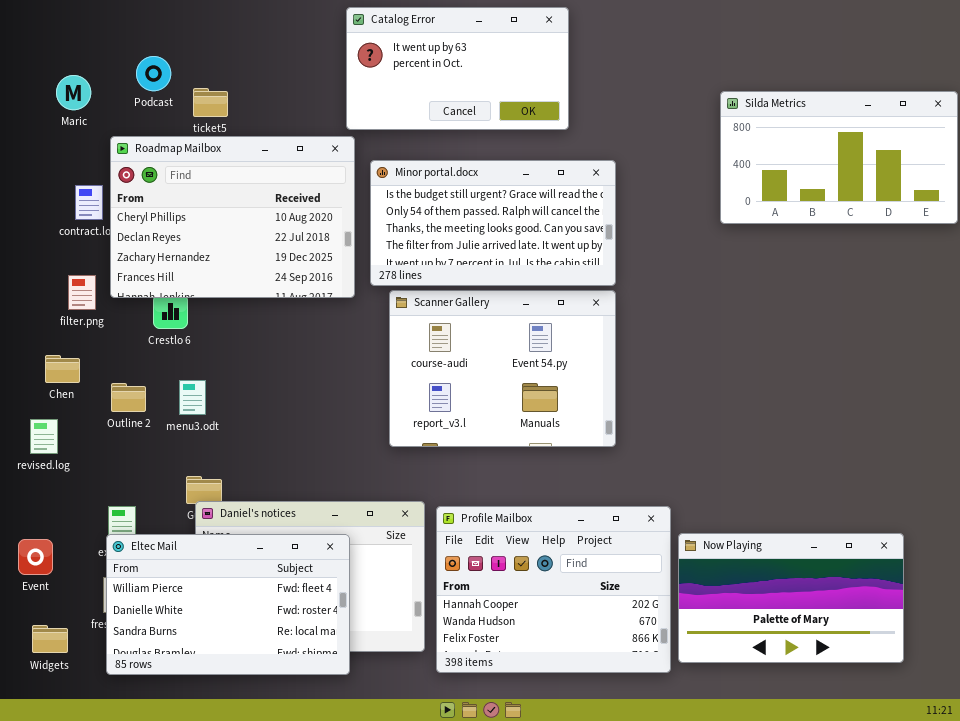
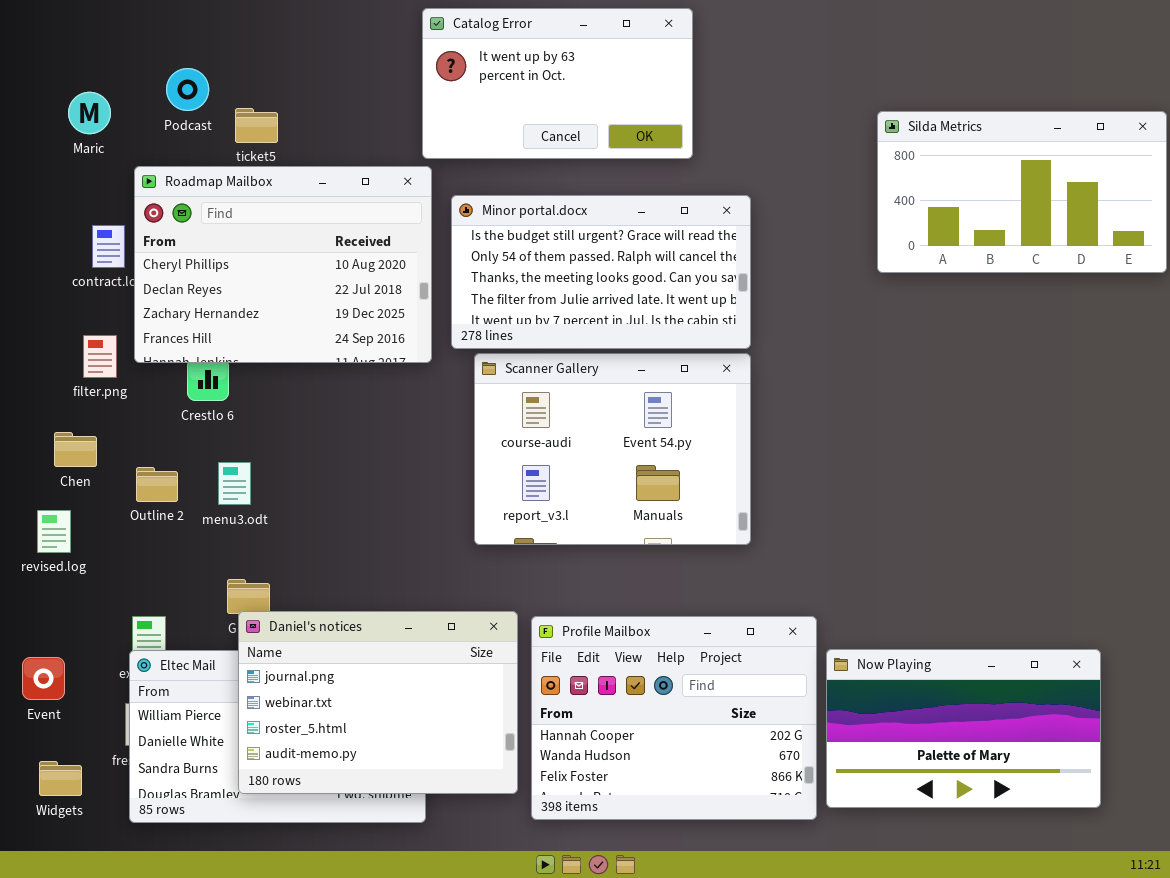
Daniel's notices: [195,501,425,652] -> [238,611,518,794], raised

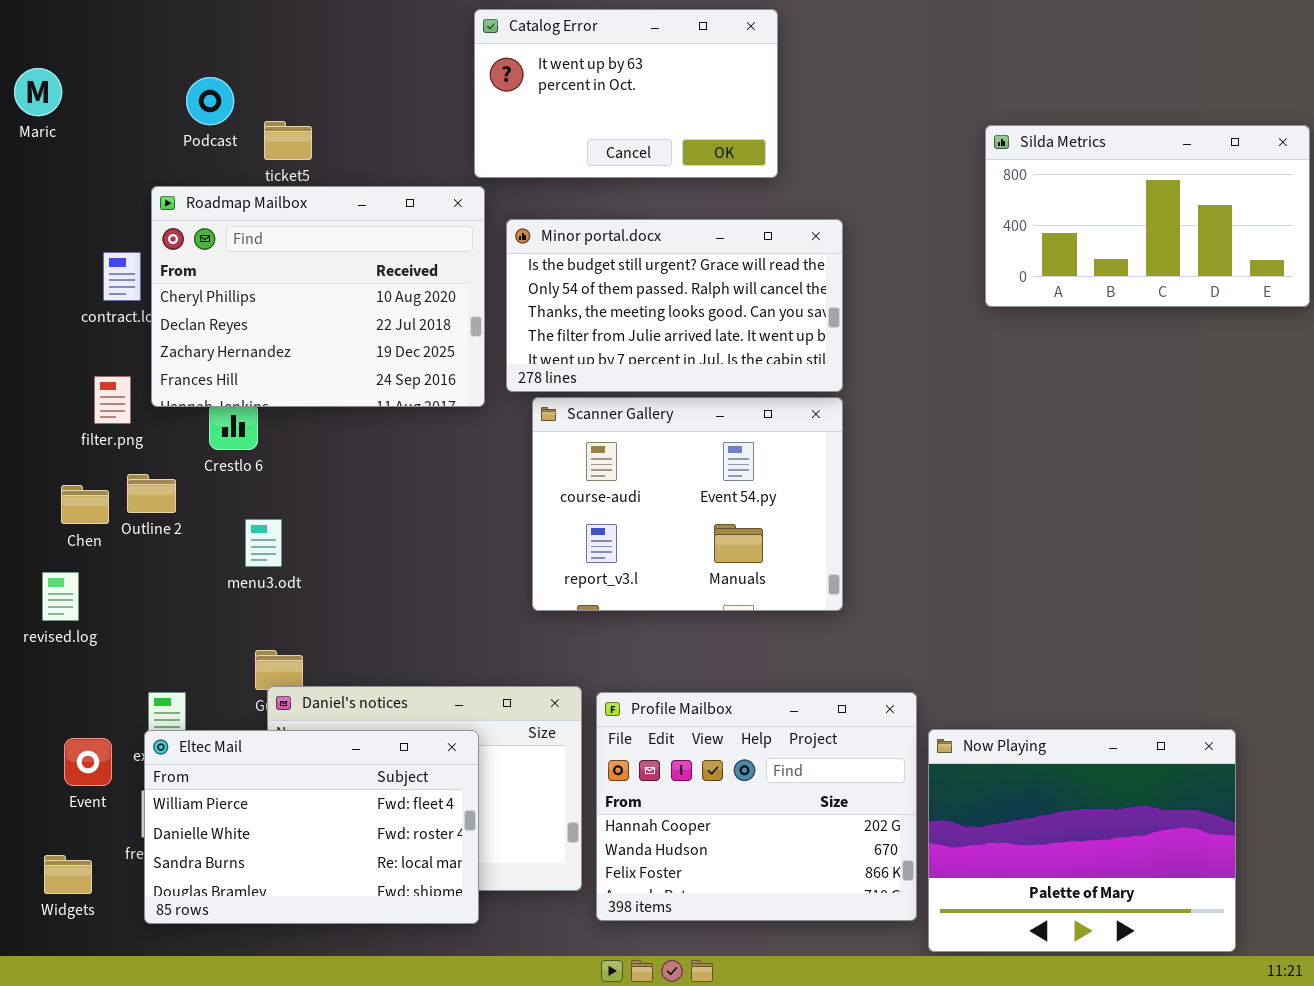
Maric: [68,92,111,134] -> [14,68,62,116], moved
Outline 2: [136,467,178,502] -> [127,474,176,513], moved
Now Playing: [826,649,1101,808] -> [928,729,1236,952], resized
Eltec Mail: [129,650,426,823] -> [144,730,479,924], raised
Event: [22,657,65,700] -> [64,738,112,786], moved

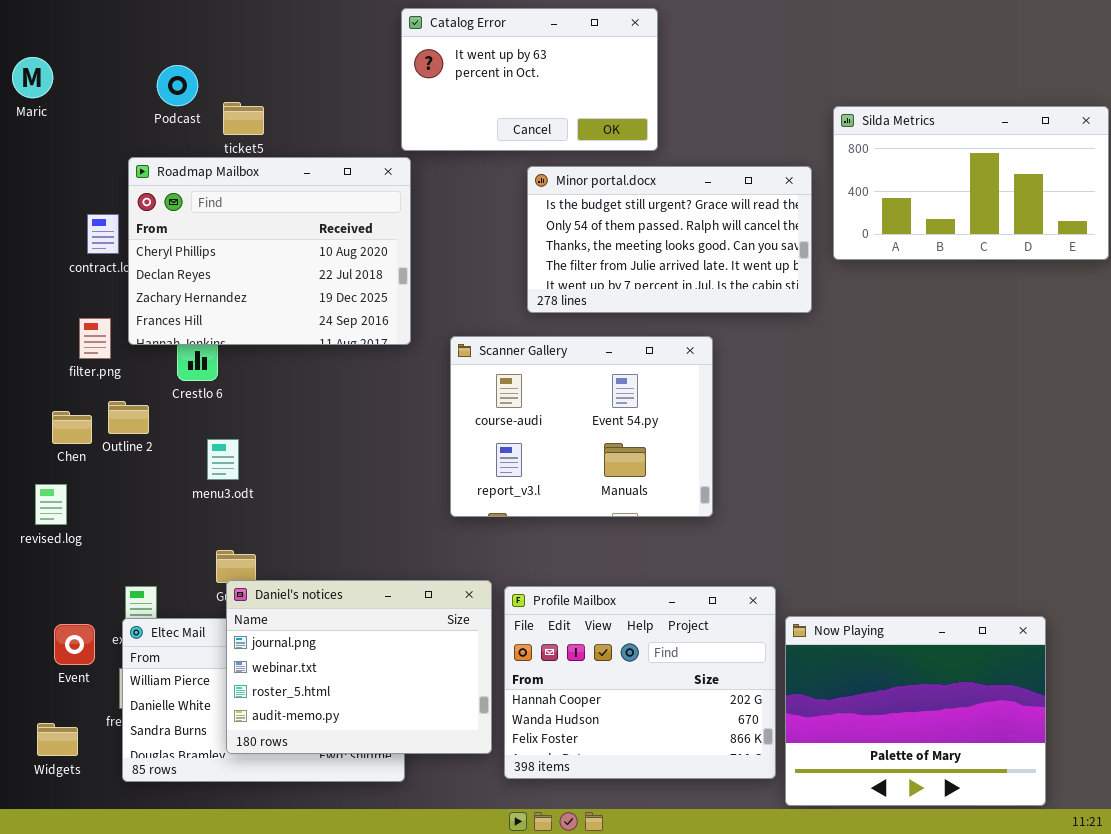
Minor portal.docx: [506,219,843,392] -> [527,166,812,313], moved
Daniel's notices: [267,686,582,891] -> [226,580,492,754], raised

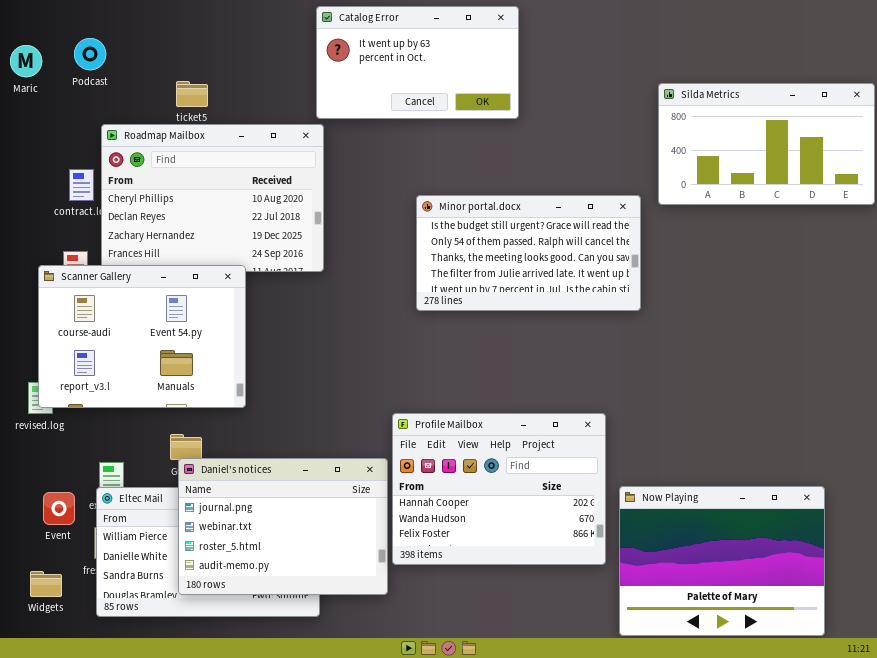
Podcast: [157,65,198,106] -> [74,38,106,70], moved
Minor portal.docx: [527,166,812,313] -> [416,195,641,311], moved
Scanner Gallery: [450,336,713,517] -> [38,265,246,408], moved
Profile Mailbox: [504,586,776,779] -> [392,413,606,565], moved

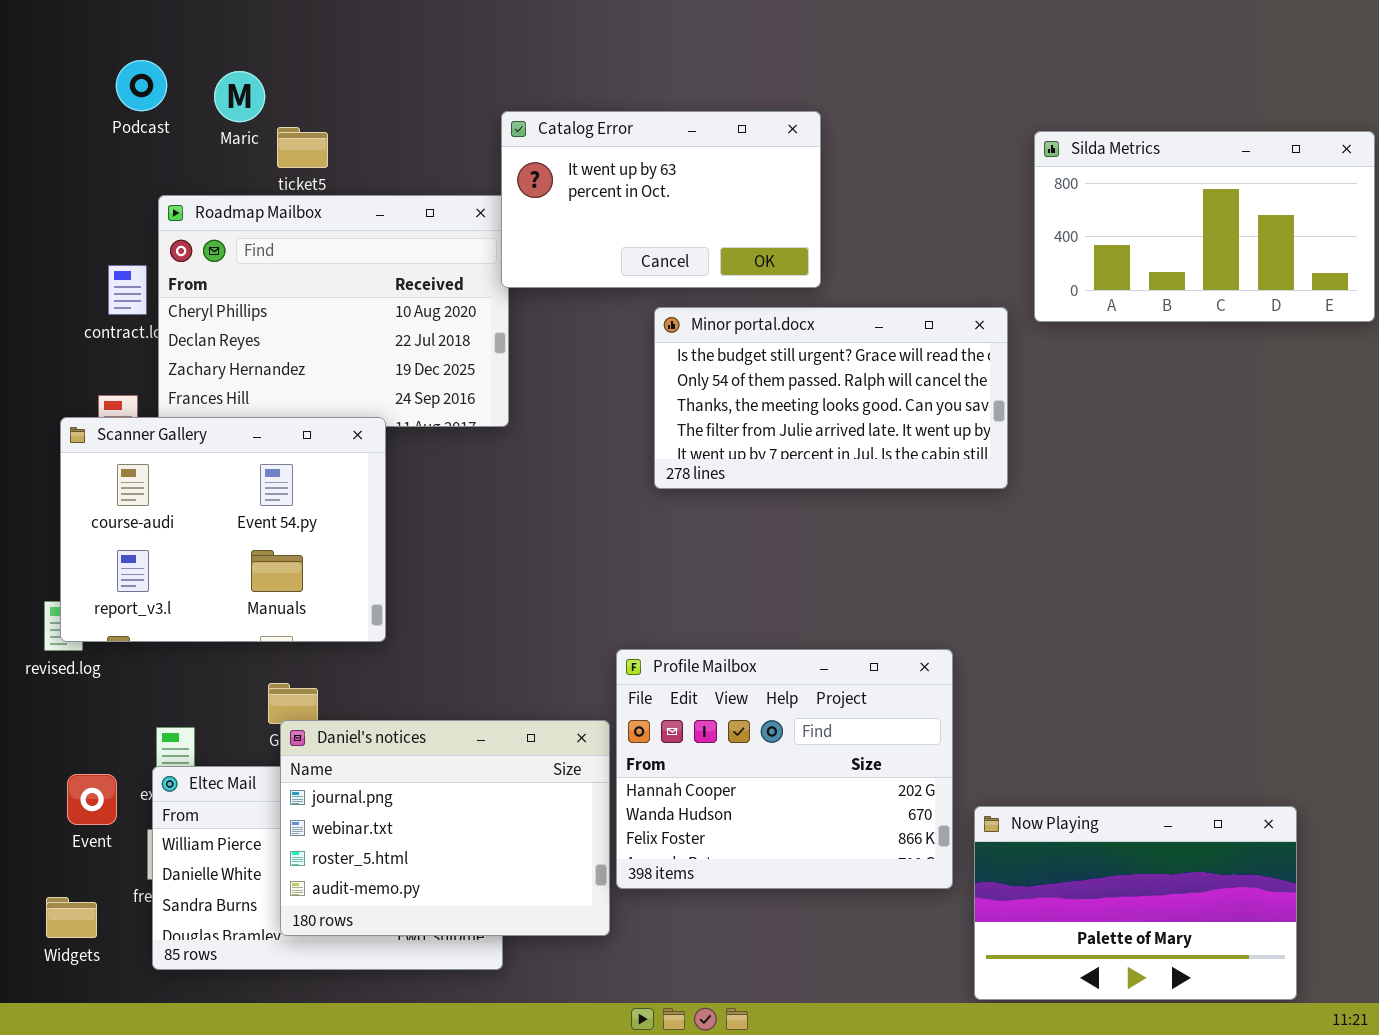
Catalog Error: [316,6,519,119] -> [501,111,821,288], moved
Maric: [10,45,42,77] -> [214,71,265,122], moved
Now Playing: [619,486,825,636] -> [974,806,1297,1000], resized

